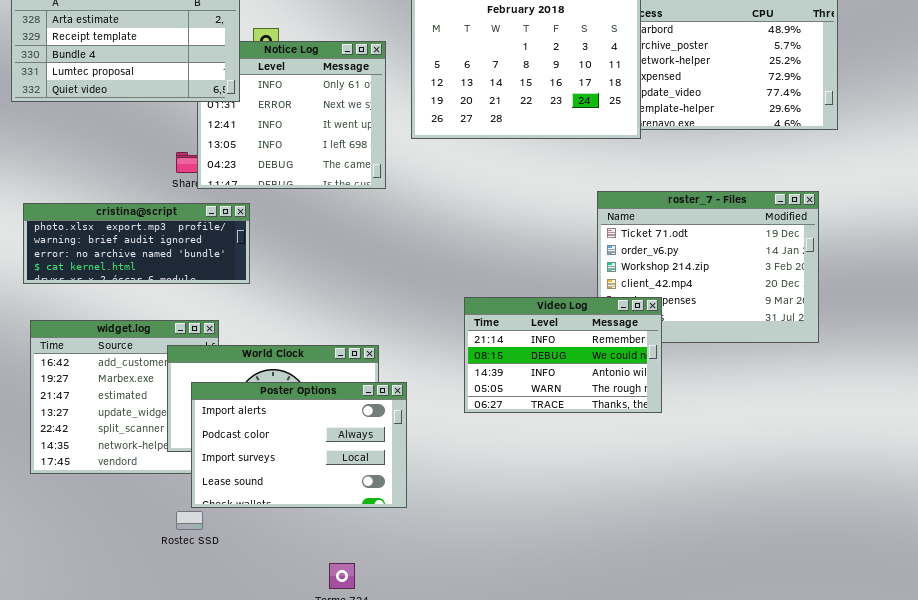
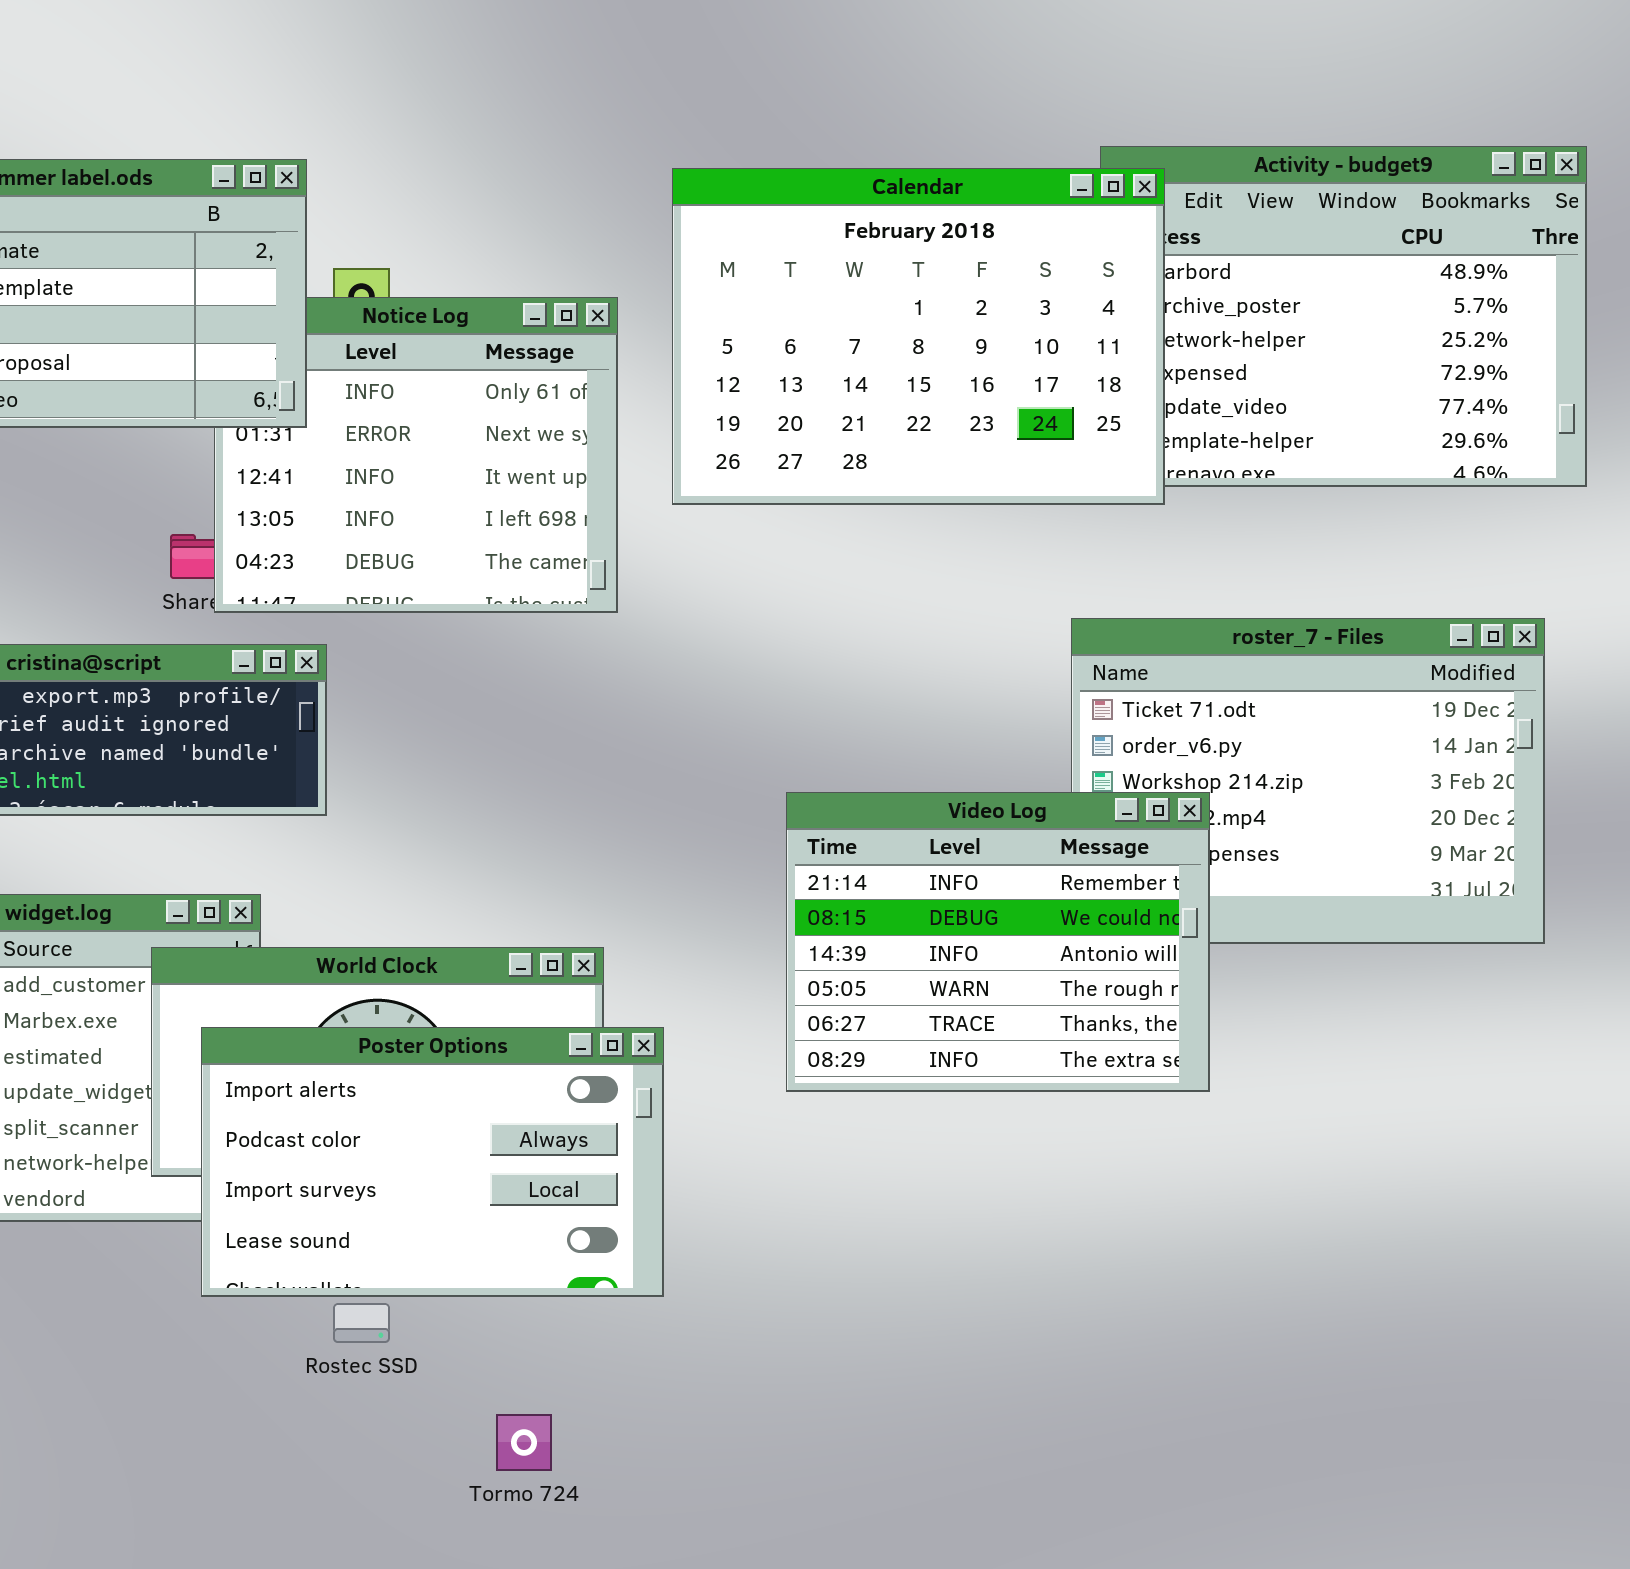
Video Log: [464,297,662,413] -> [786,792,1210,1092], resized
Rostec SSD: [176,511,203,530] -> [333,1303,390,1343], moved

